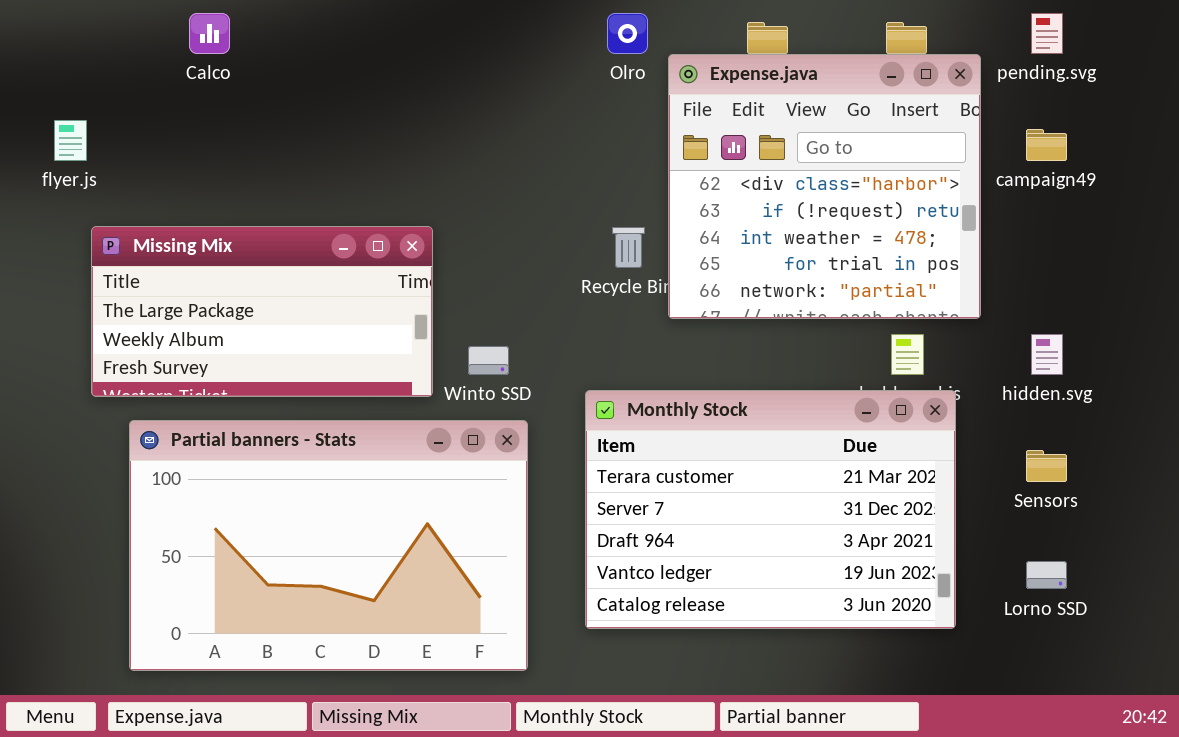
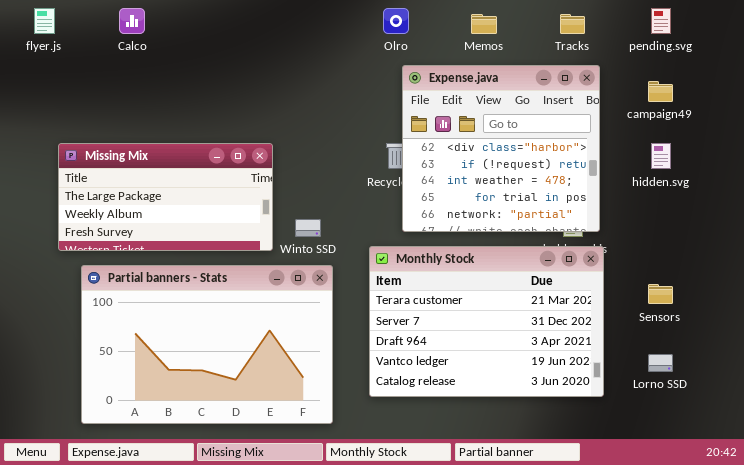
Expense.java: [668,54,981,319] -> [402,65,600,232], moved
flyer.js: [54,120,87,161] -> [34,8,55,34], moved
hidden.svg: [1031,334,1063,375] -> [651,143,671,169], moved

